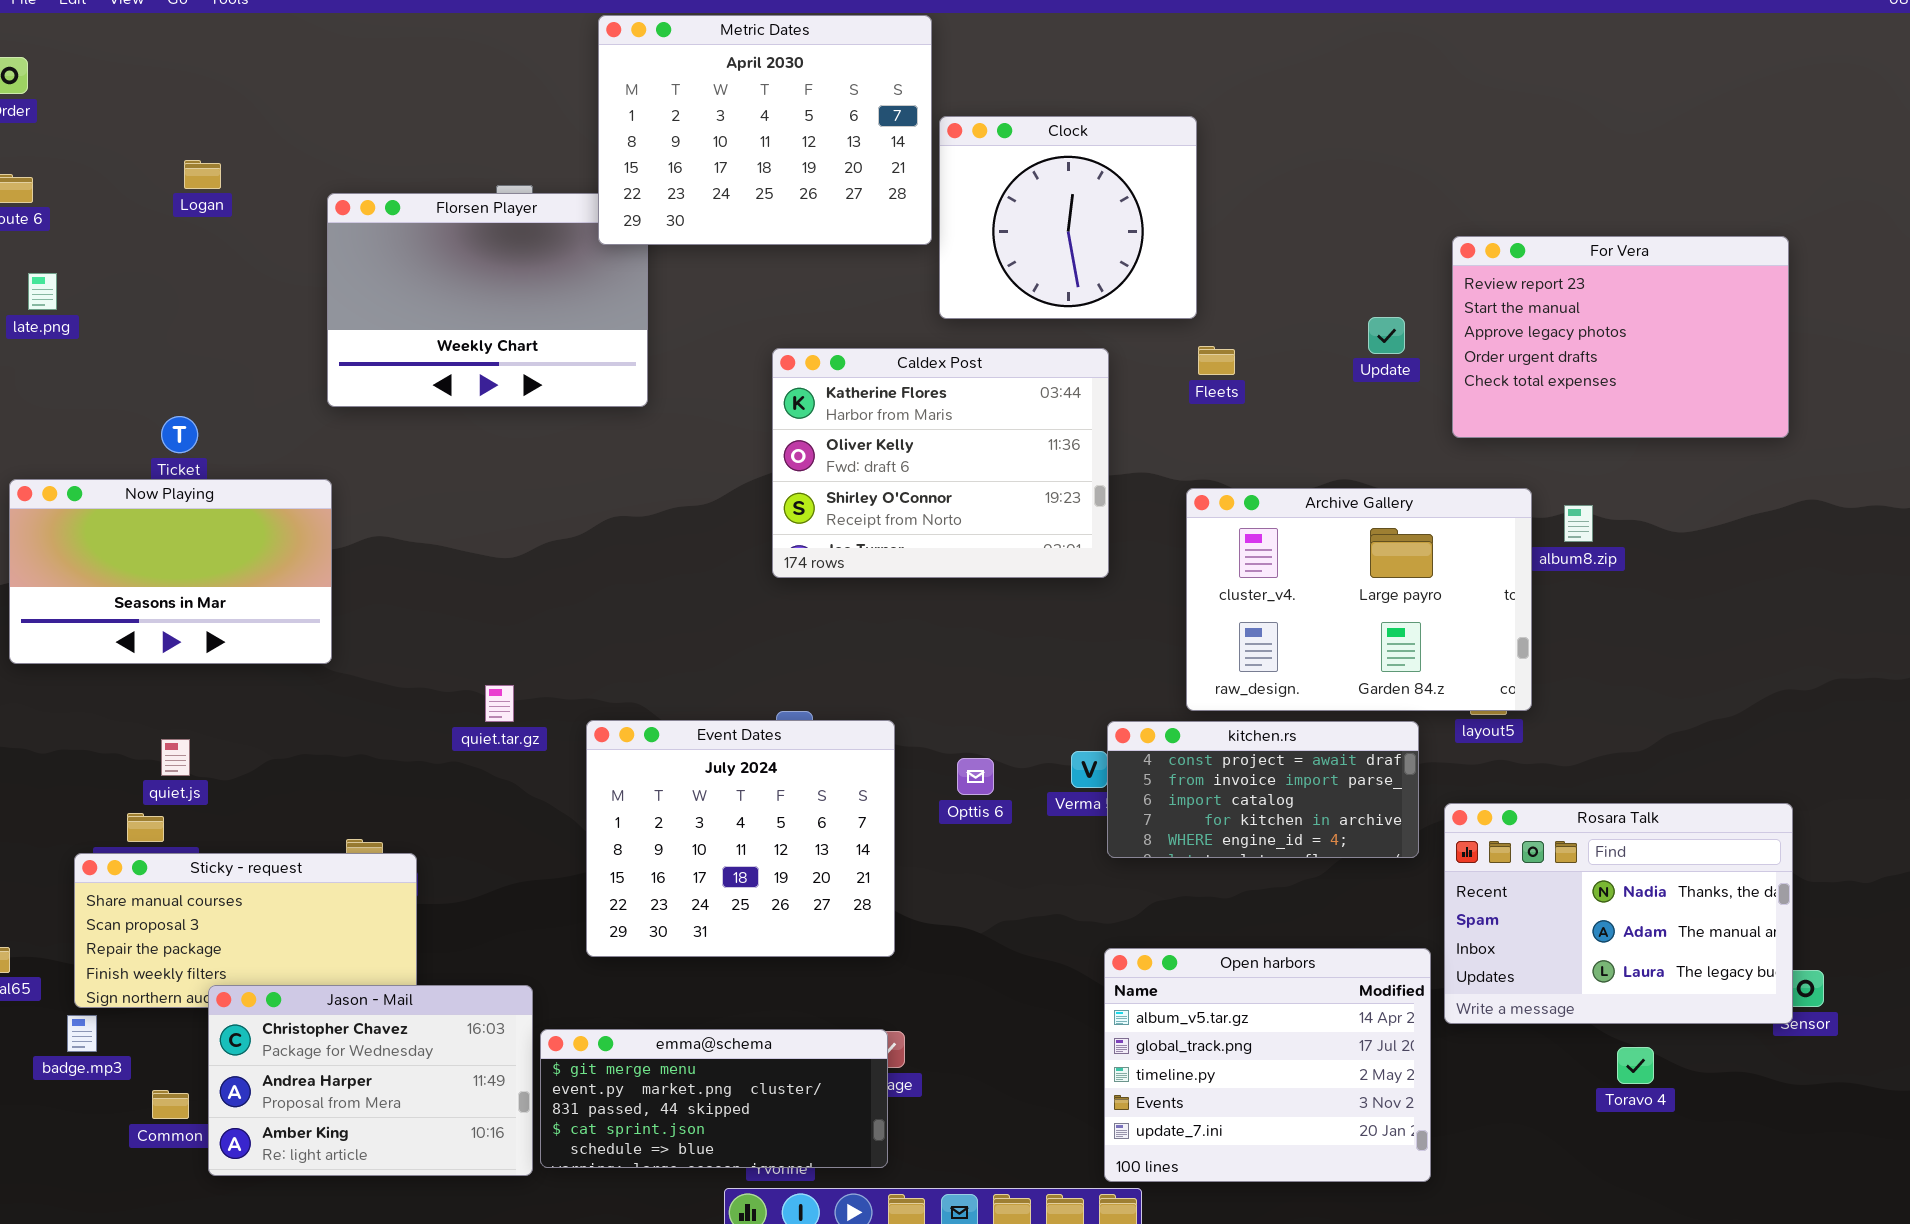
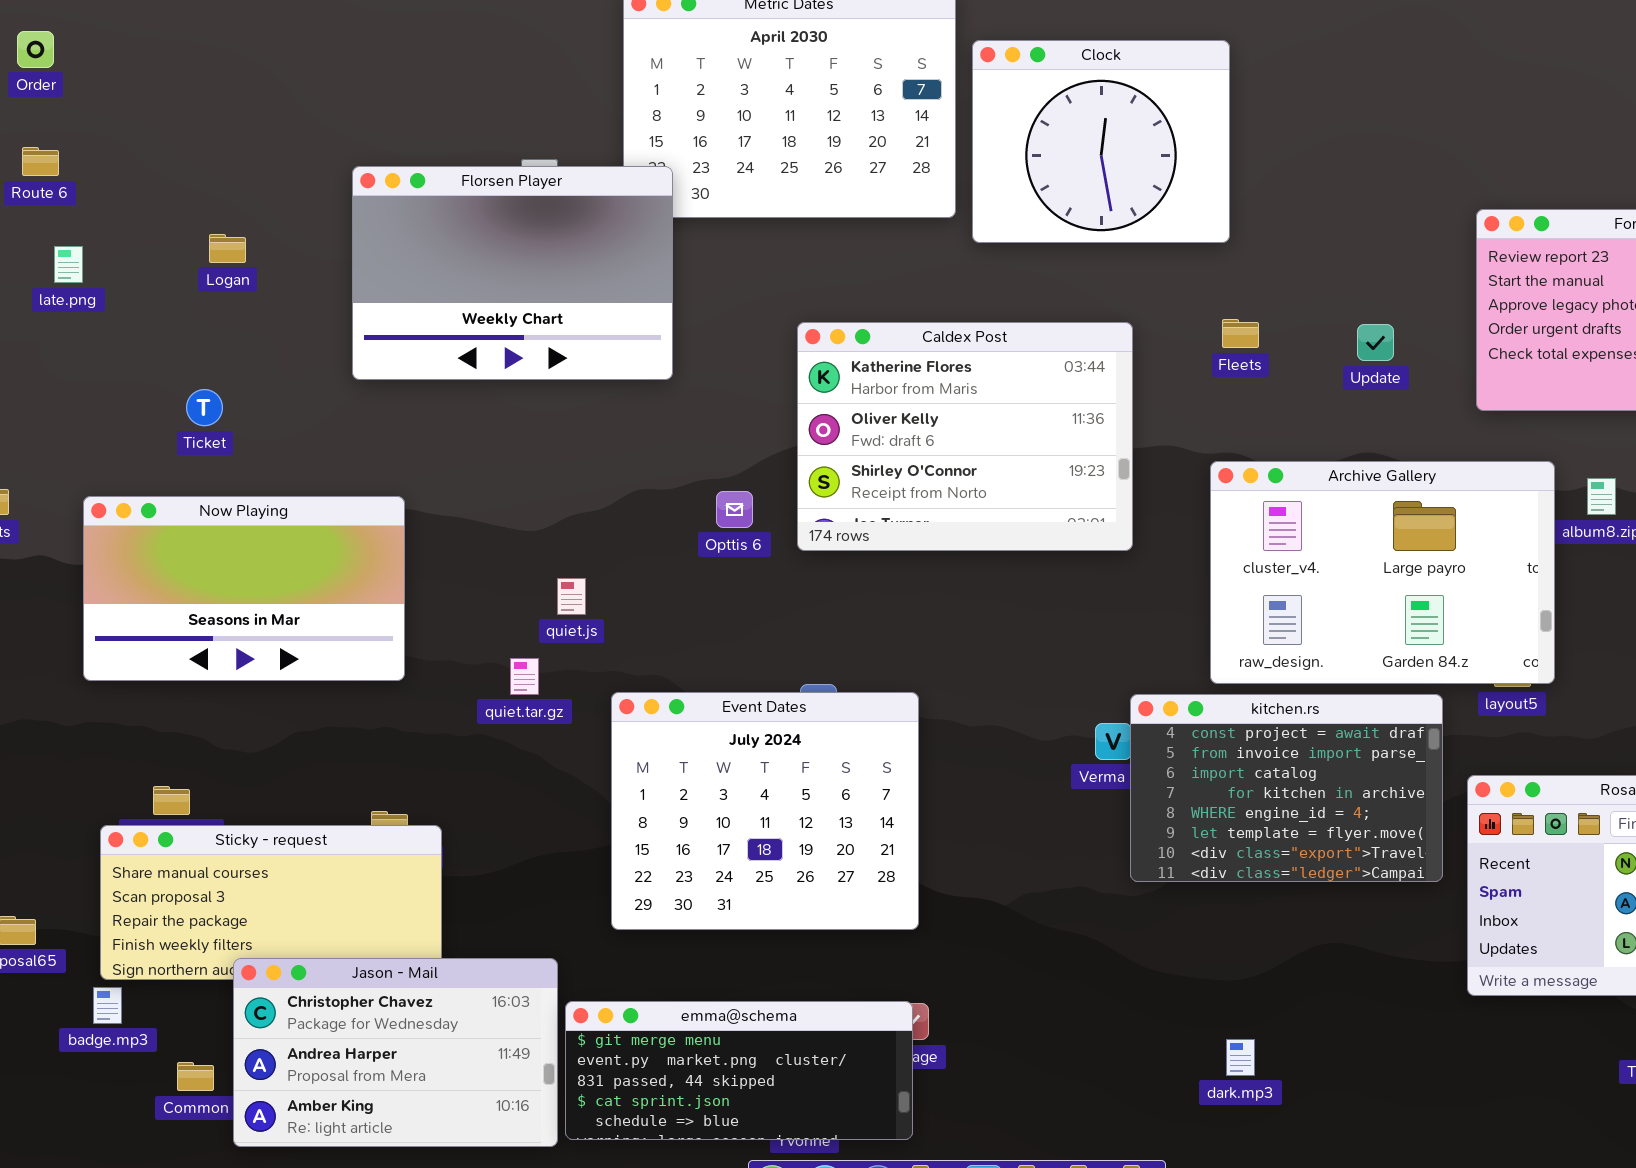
Clock: [939,116,1197,319] -> [972,40,1230,243], moved
Logan: [184,160,221,189] -> [209,234,246,263], moved
Florsen Player: [327,193,648,407] -> [352,166,673,380], raised
Update: [1368,317,1405,354] -> [1357,324,1394,361], moved
Now Playing: [9,479,332,664] -> [83,496,405,681], moved
kitchen.rs: [1107,721,1419,858] -> [1130,694,1443,882], resized
quiet.js: [161,739,190,776] -> [557,578,586,615], moved
Opttis 6: [957,758,994,795] -> [716,491,753,528], moved
Open harbors: [1104,948,1431,1182] -> none, closed

